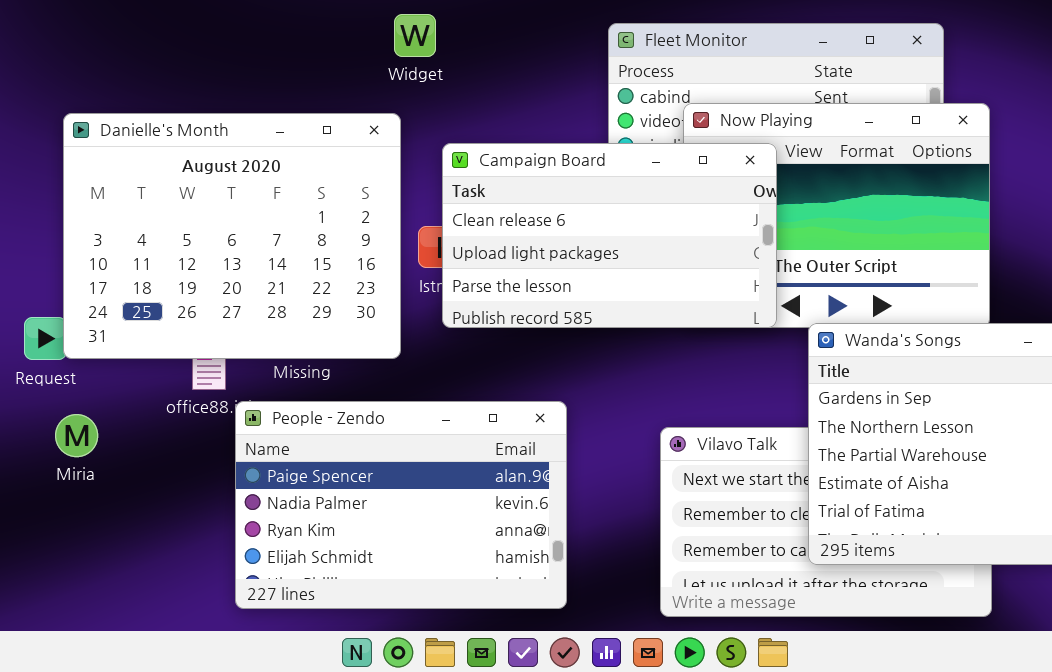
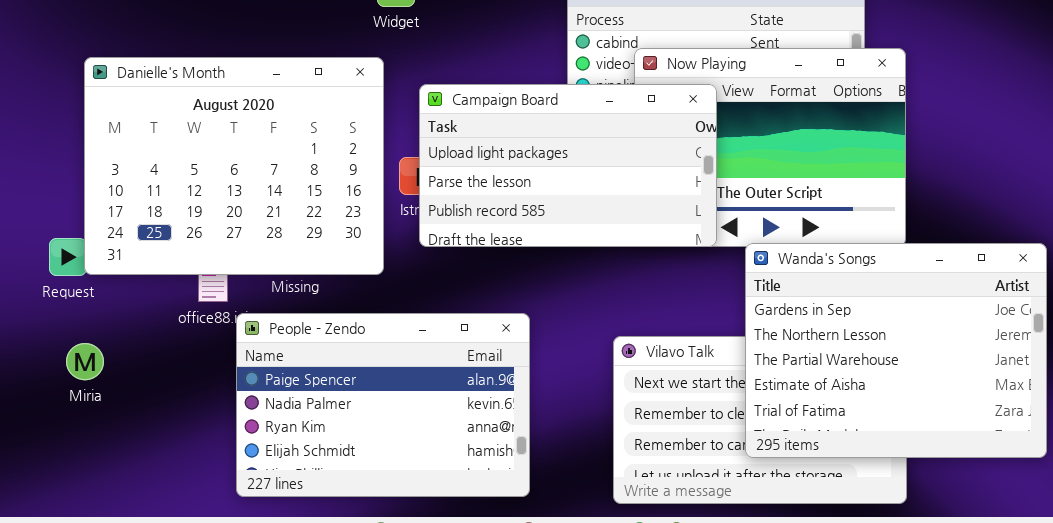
Campaign Board: [442,143,777,328] -> [419,84,717,247], scrolled down 1 row
Miria: [55,414,98,457] -> [66,343,104,380], moved

